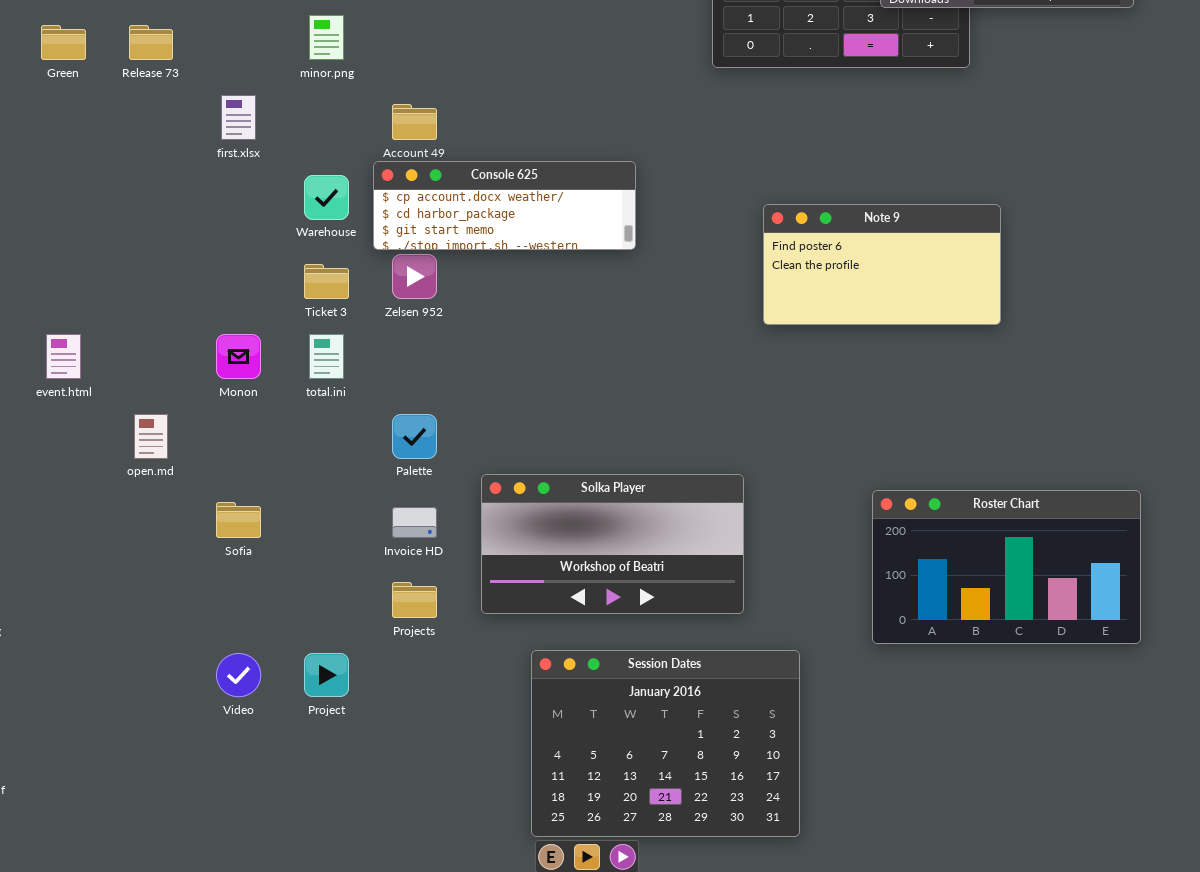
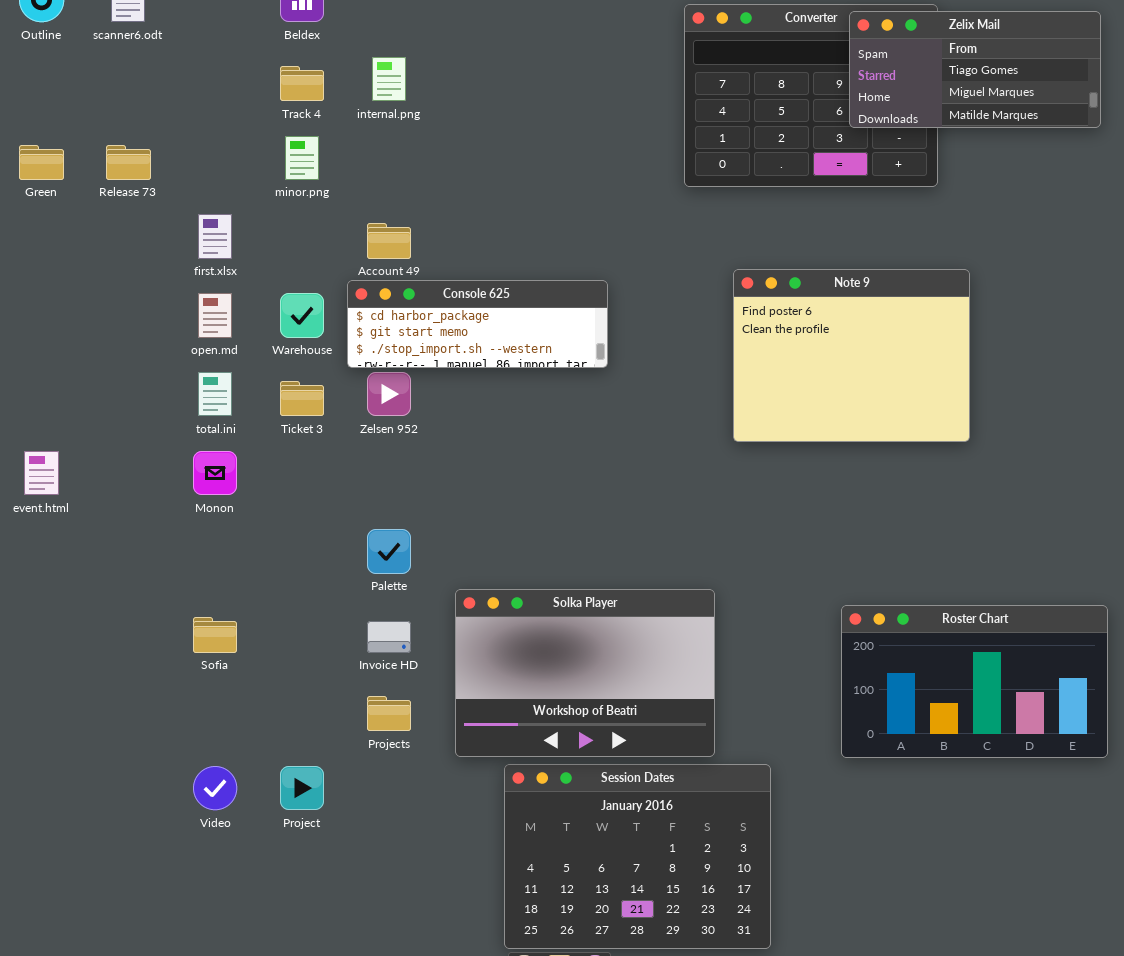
Console 625: [373,161,636,250] -> [347,280,608,368], scrolled down 1 row
Note 9: [763,204,1001,325] -> [733,269,970,442], resized
total.ini: [309,334,344,379] -> [198,372,232,416], moved
open.md: [134,414,168,459] -> [198,293,232,338], moved
Solka Player: [481,474,744,614] -> [455,589,715,757], resized

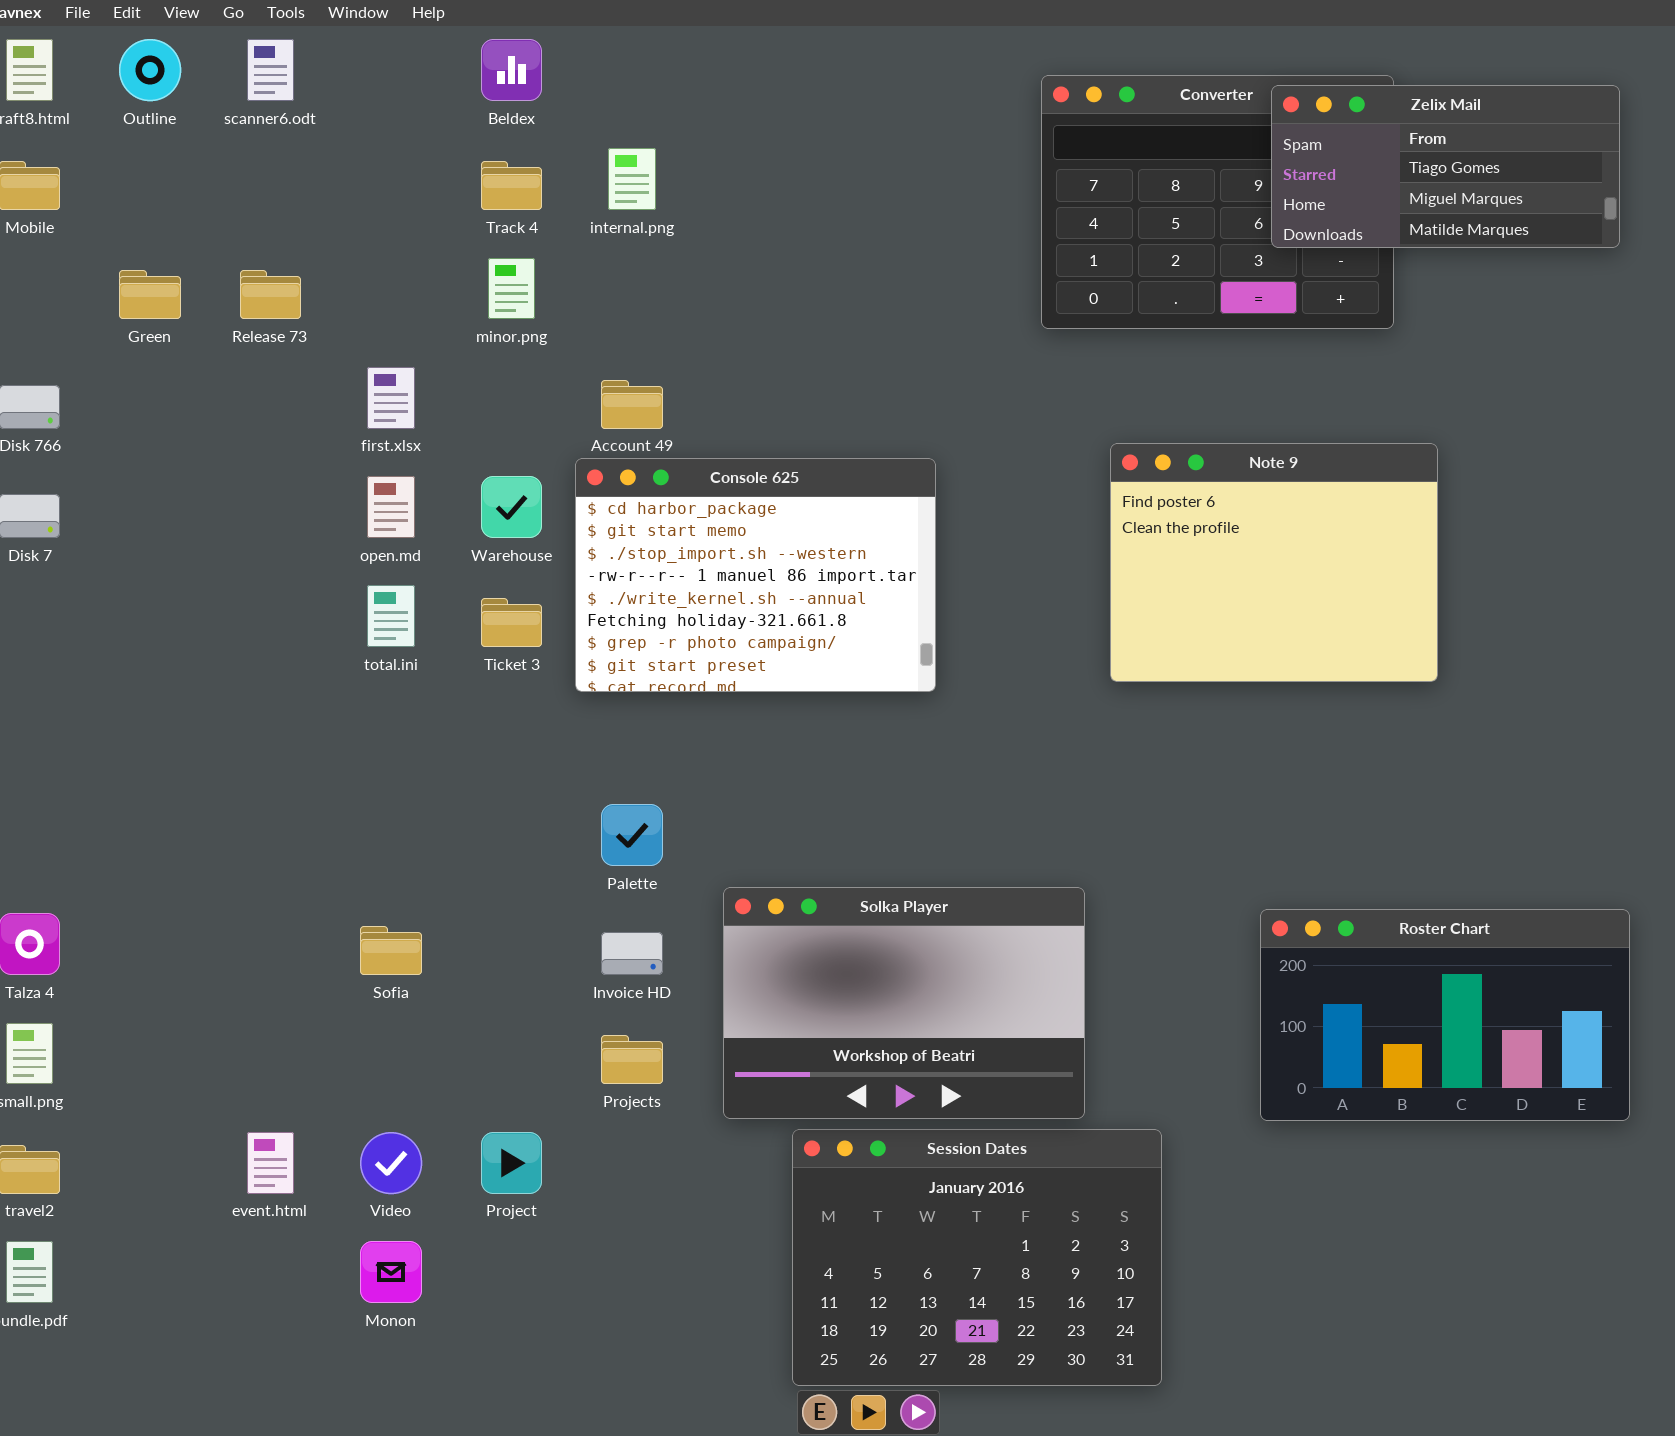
Console 625: [347,280,608,368] -> [575,458,936,692], resized
event.html: [24,451,59,495] -> [247,1132,294,1194], moved
Monon: [193,451,237,495] -> [360,1241,422,1303], moved

